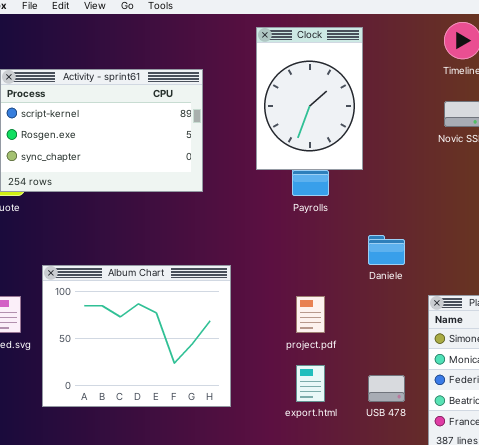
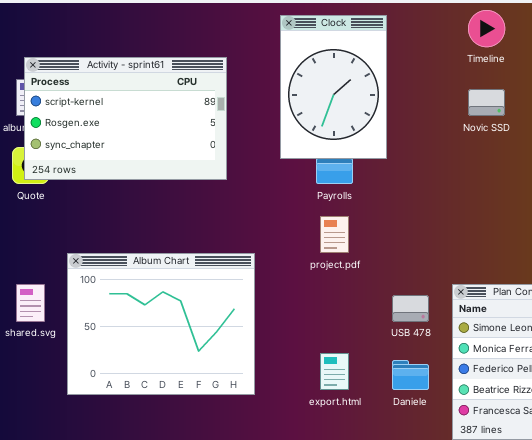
Daniele: [368,235,405,265] -> [392,360,429,390], moved
project.pdf: [296,296,325,333] -> [320,216,349,253], moved
USB 478: [368,375,405,402] -> [392,295,429,322], moved

